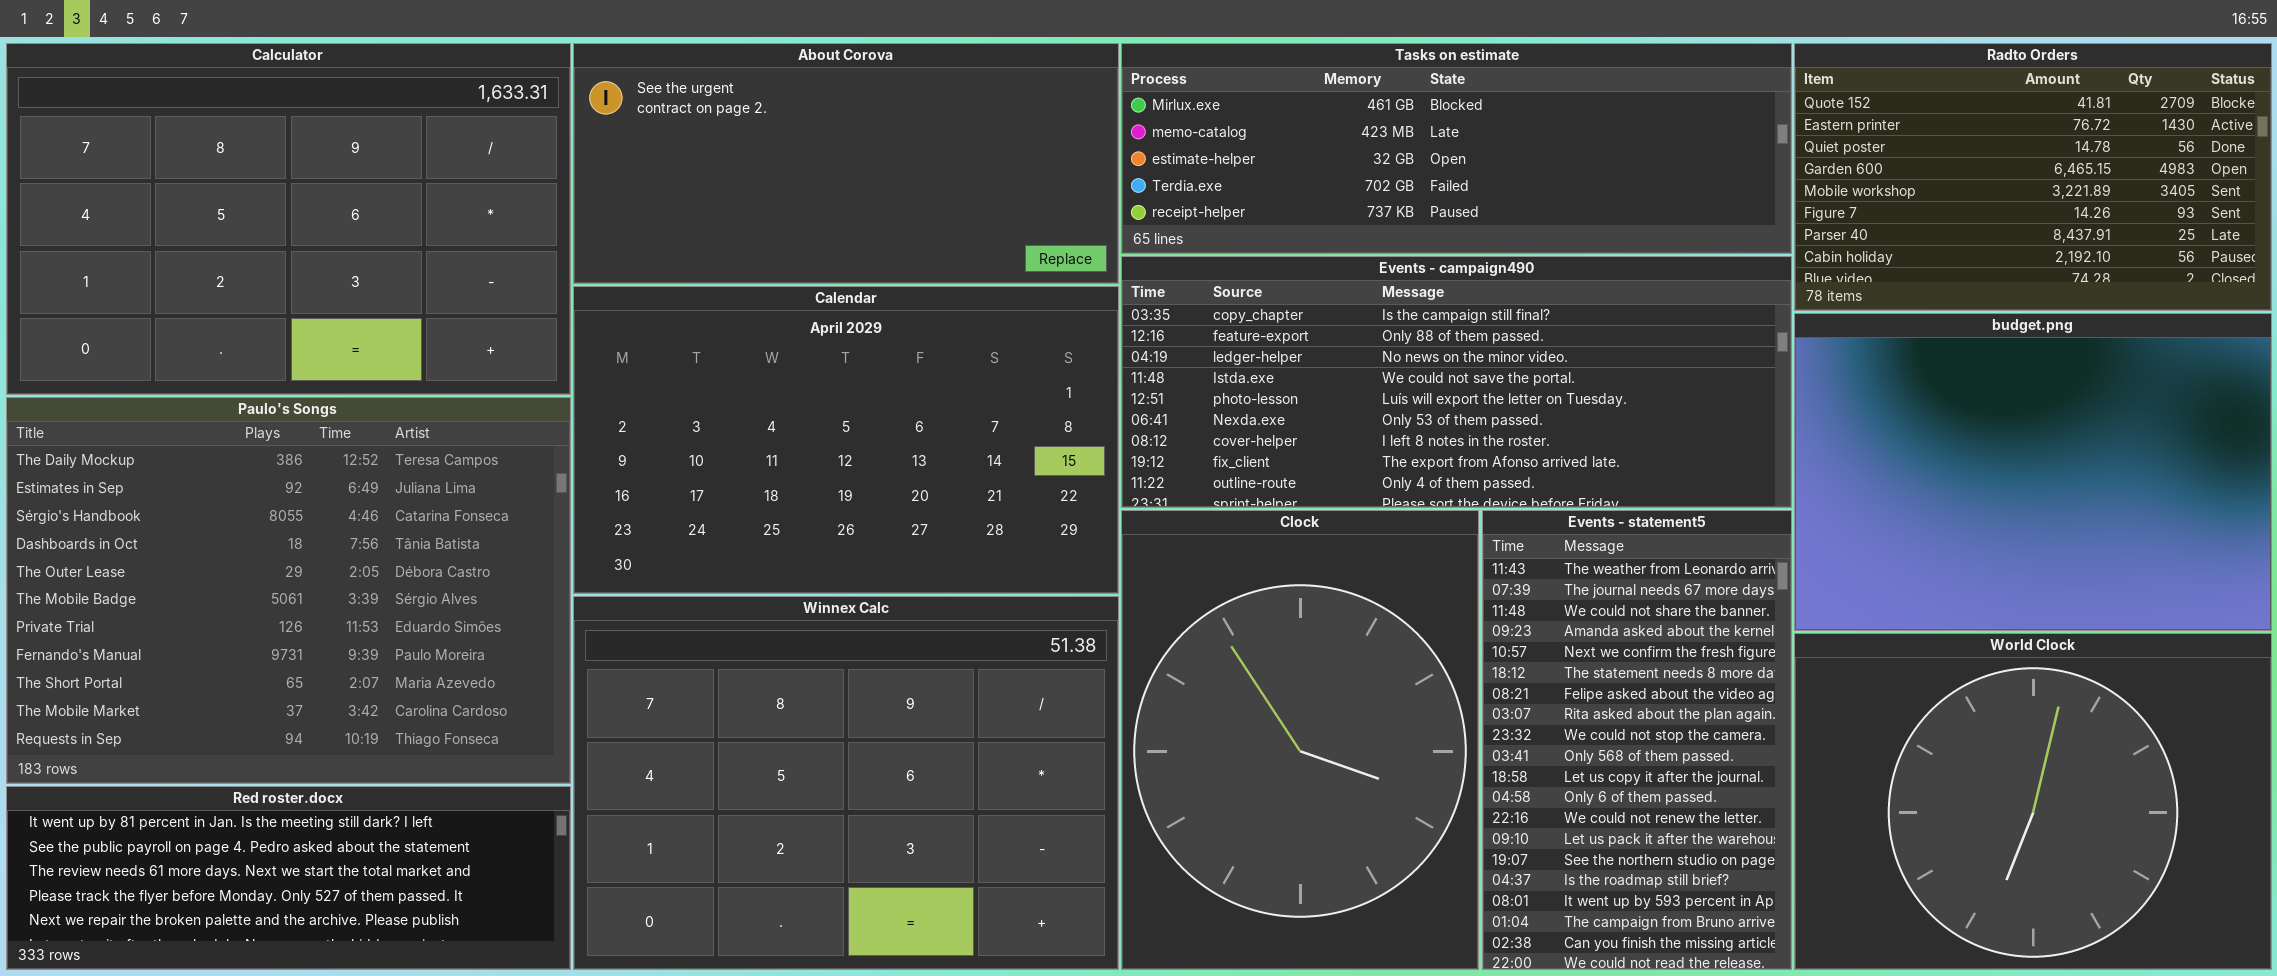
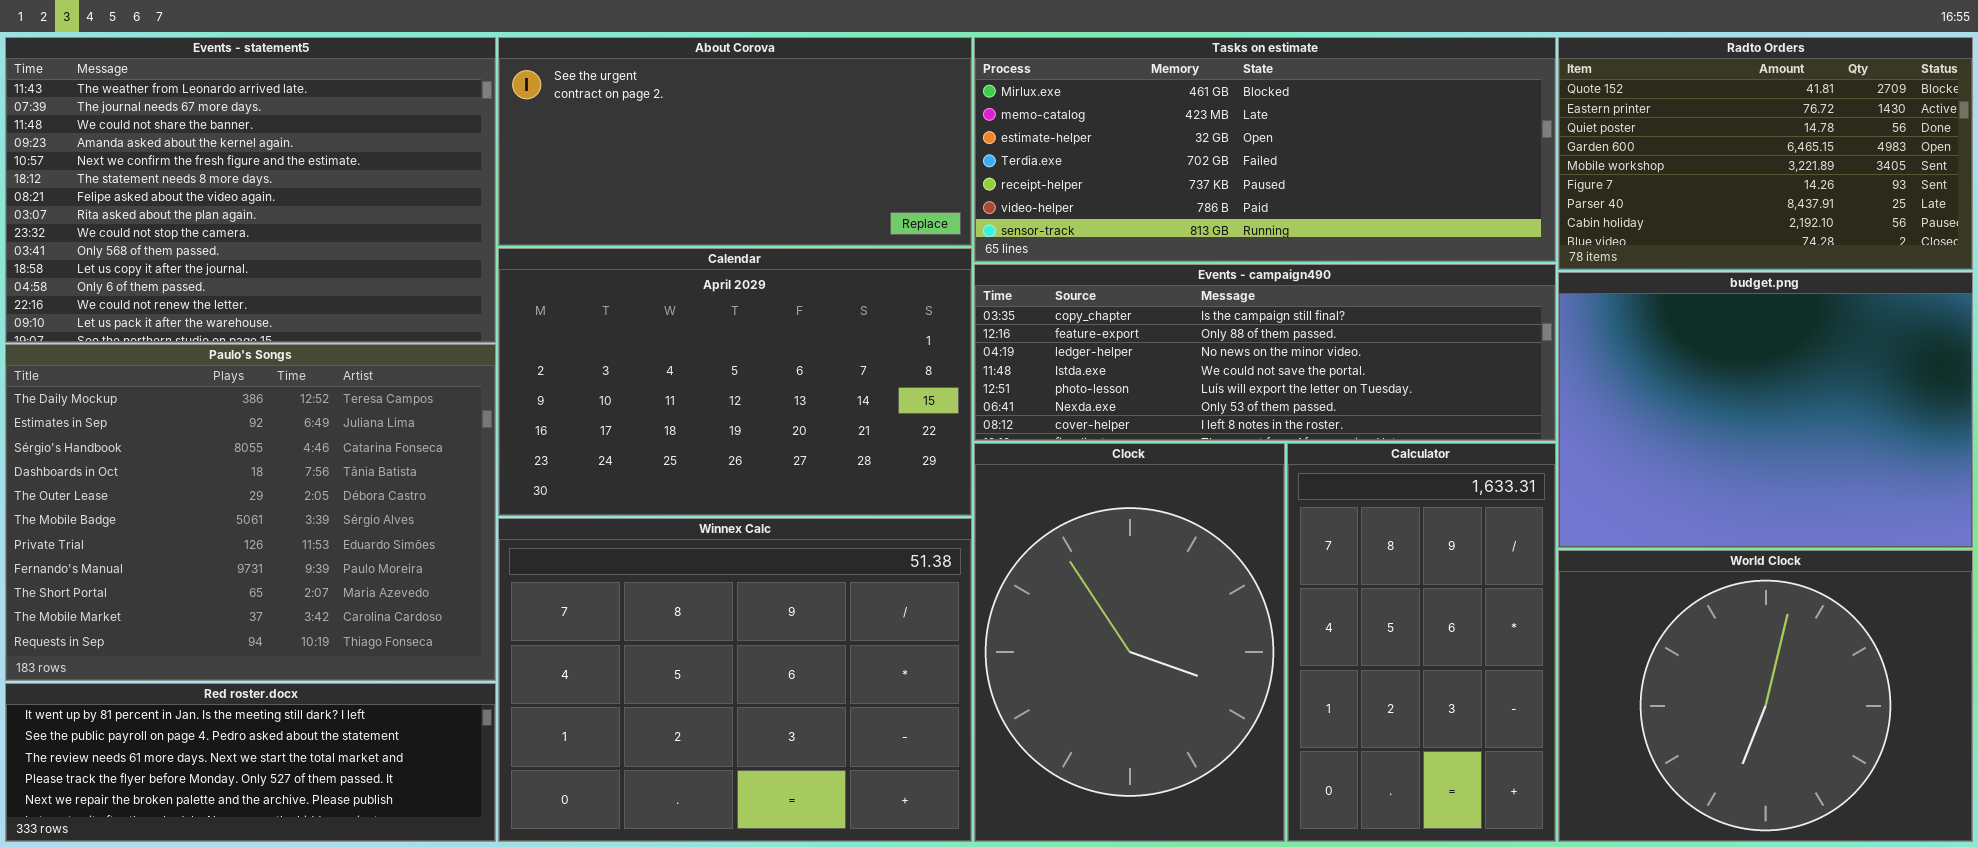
Calculator: [6,43,571,395] -> [1287,443,1556,842], moved, resized
Tasks on estimate: [1121,43,1792,254] -> [974,37,1556,262], resized
Events - campaign490: [1121,256,1792,508] -> [974,264,1556,441], resized
Events - statement5: [1482,510,1792,970] -> [5,37,496,343], moved, resized

